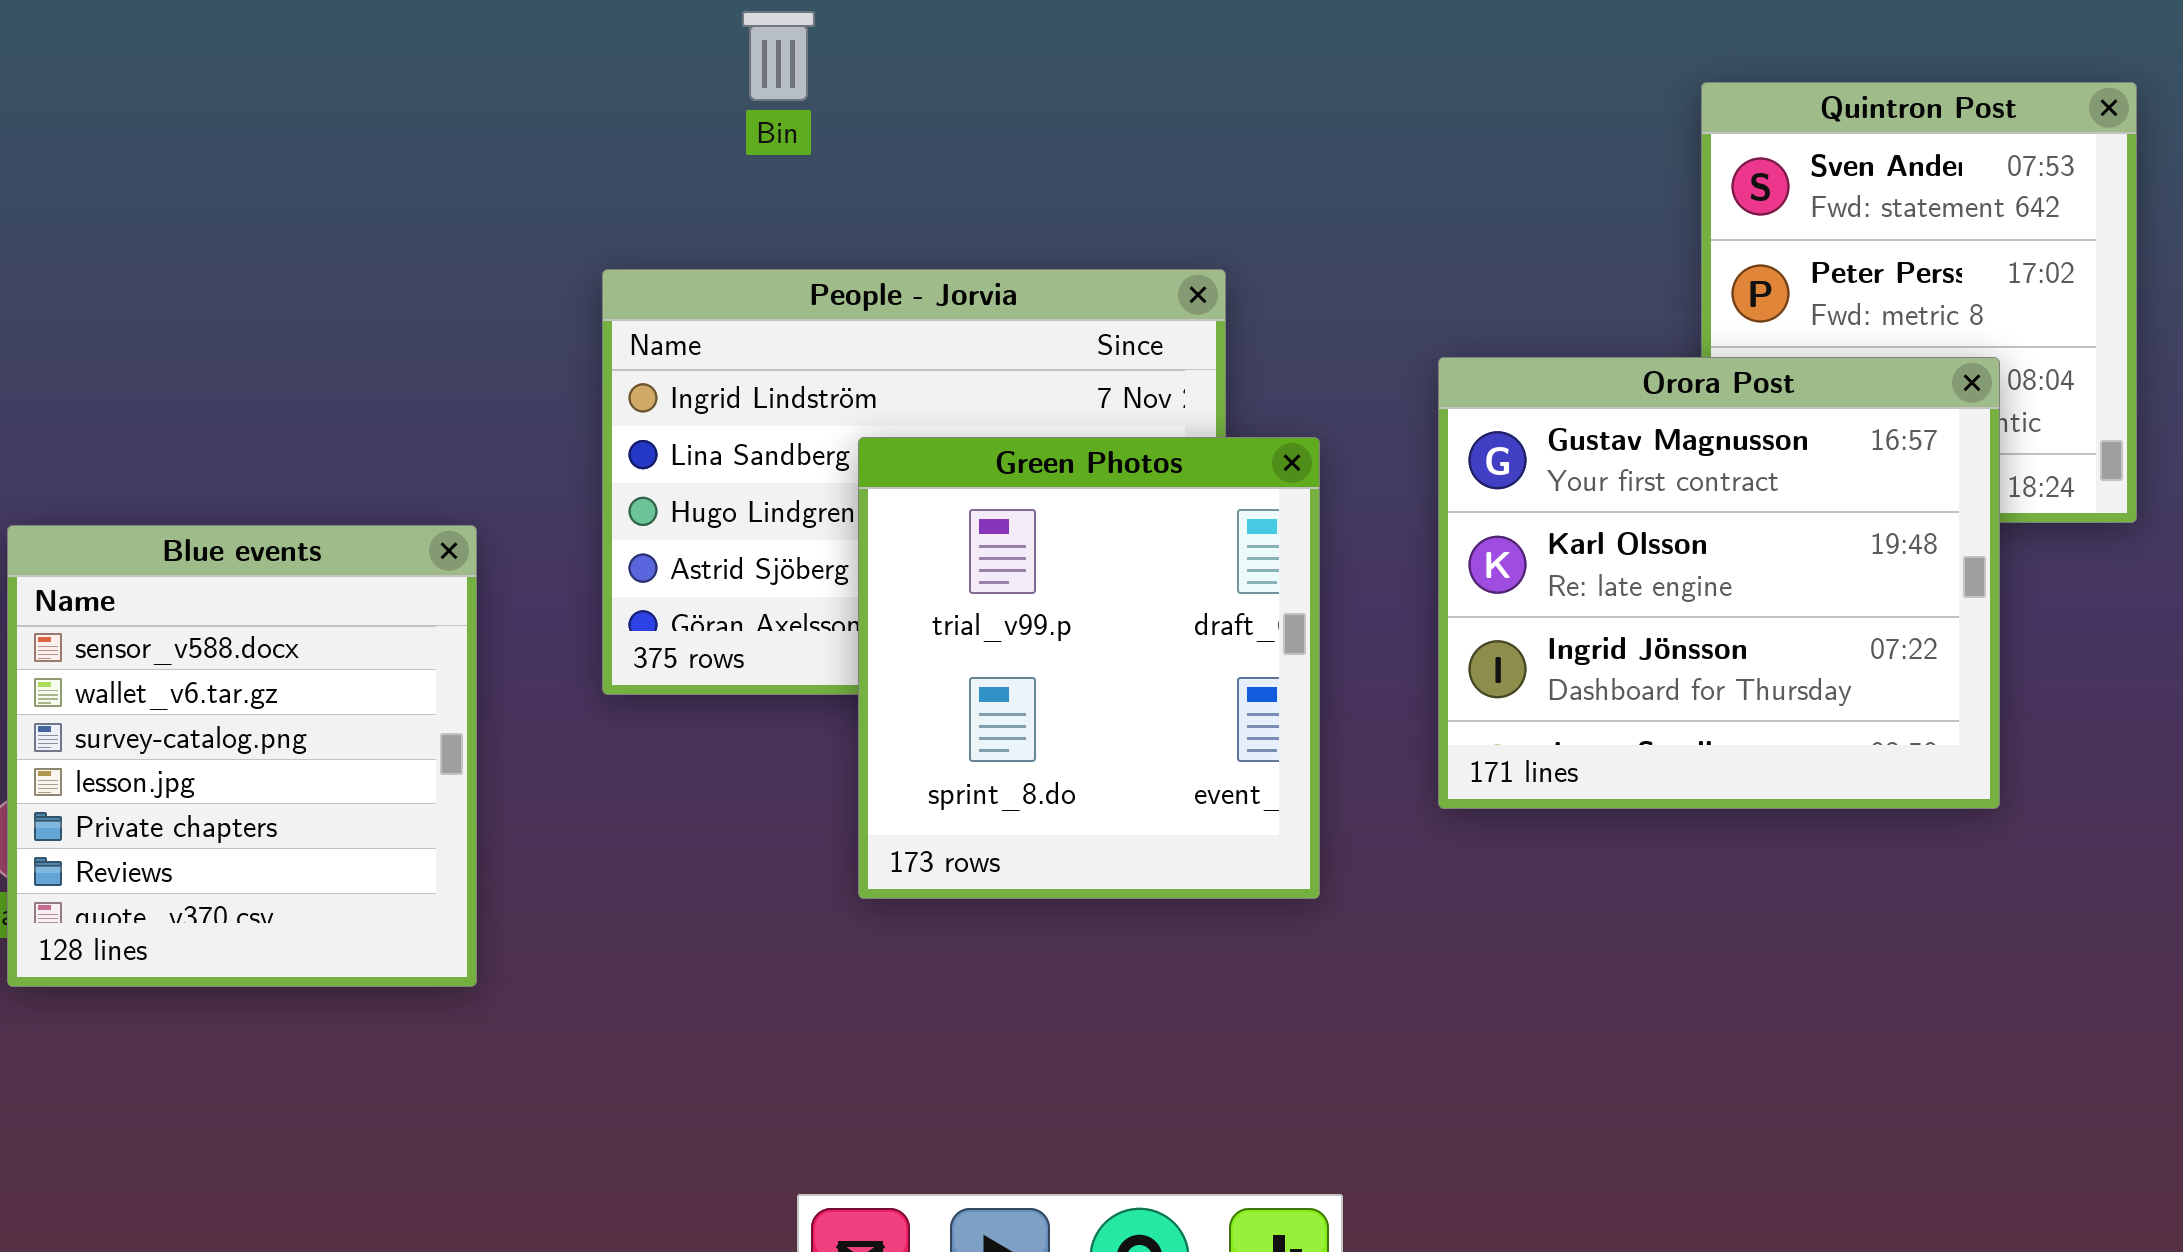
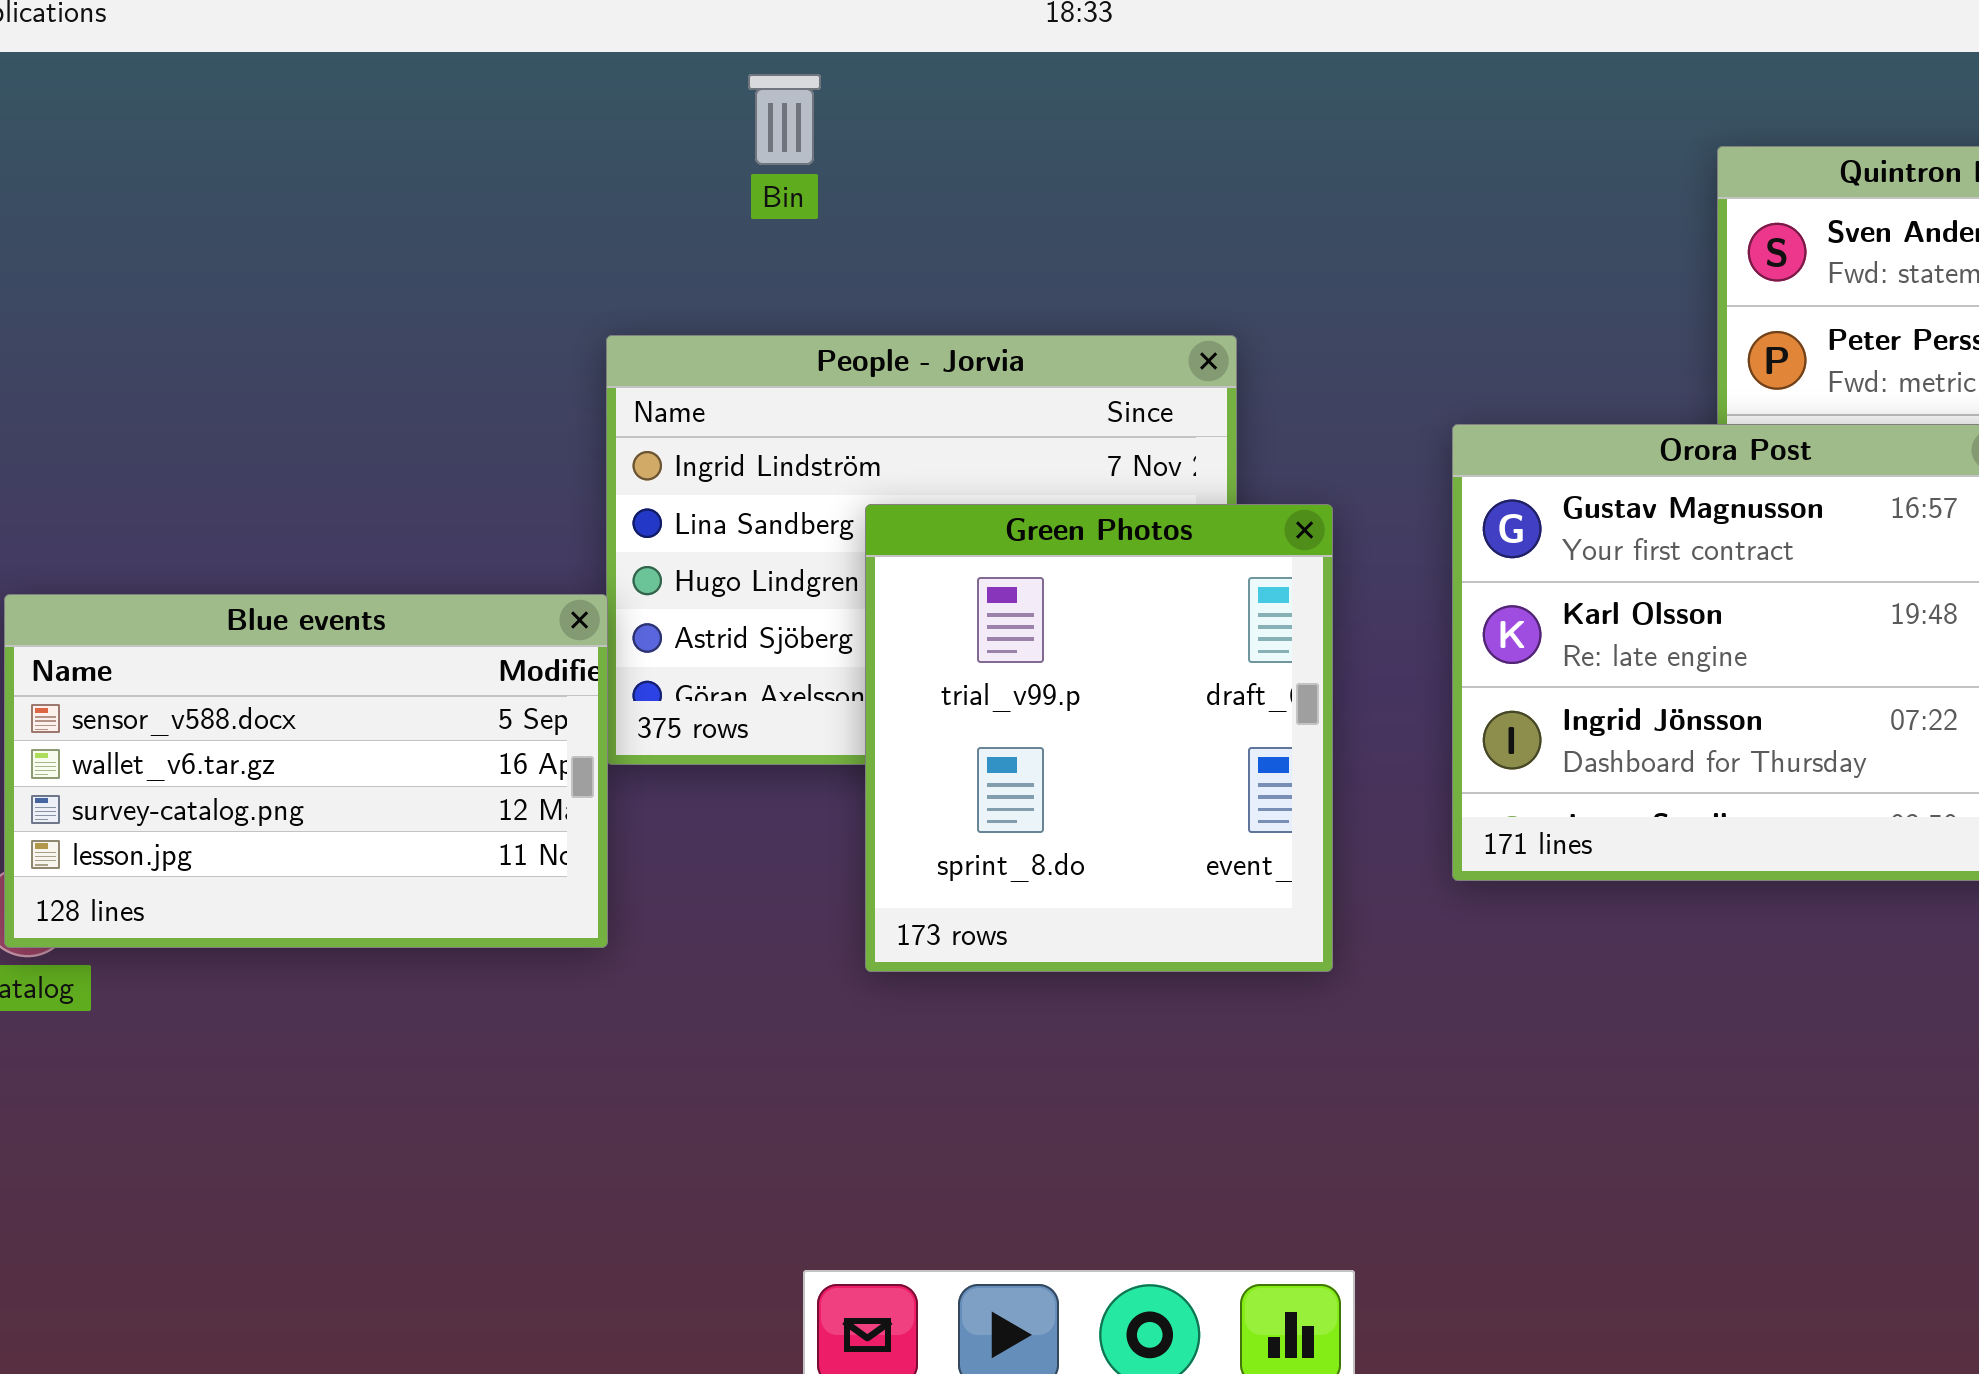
Blue events: [7,525,477,987] -> [4,594,608,948], resized

